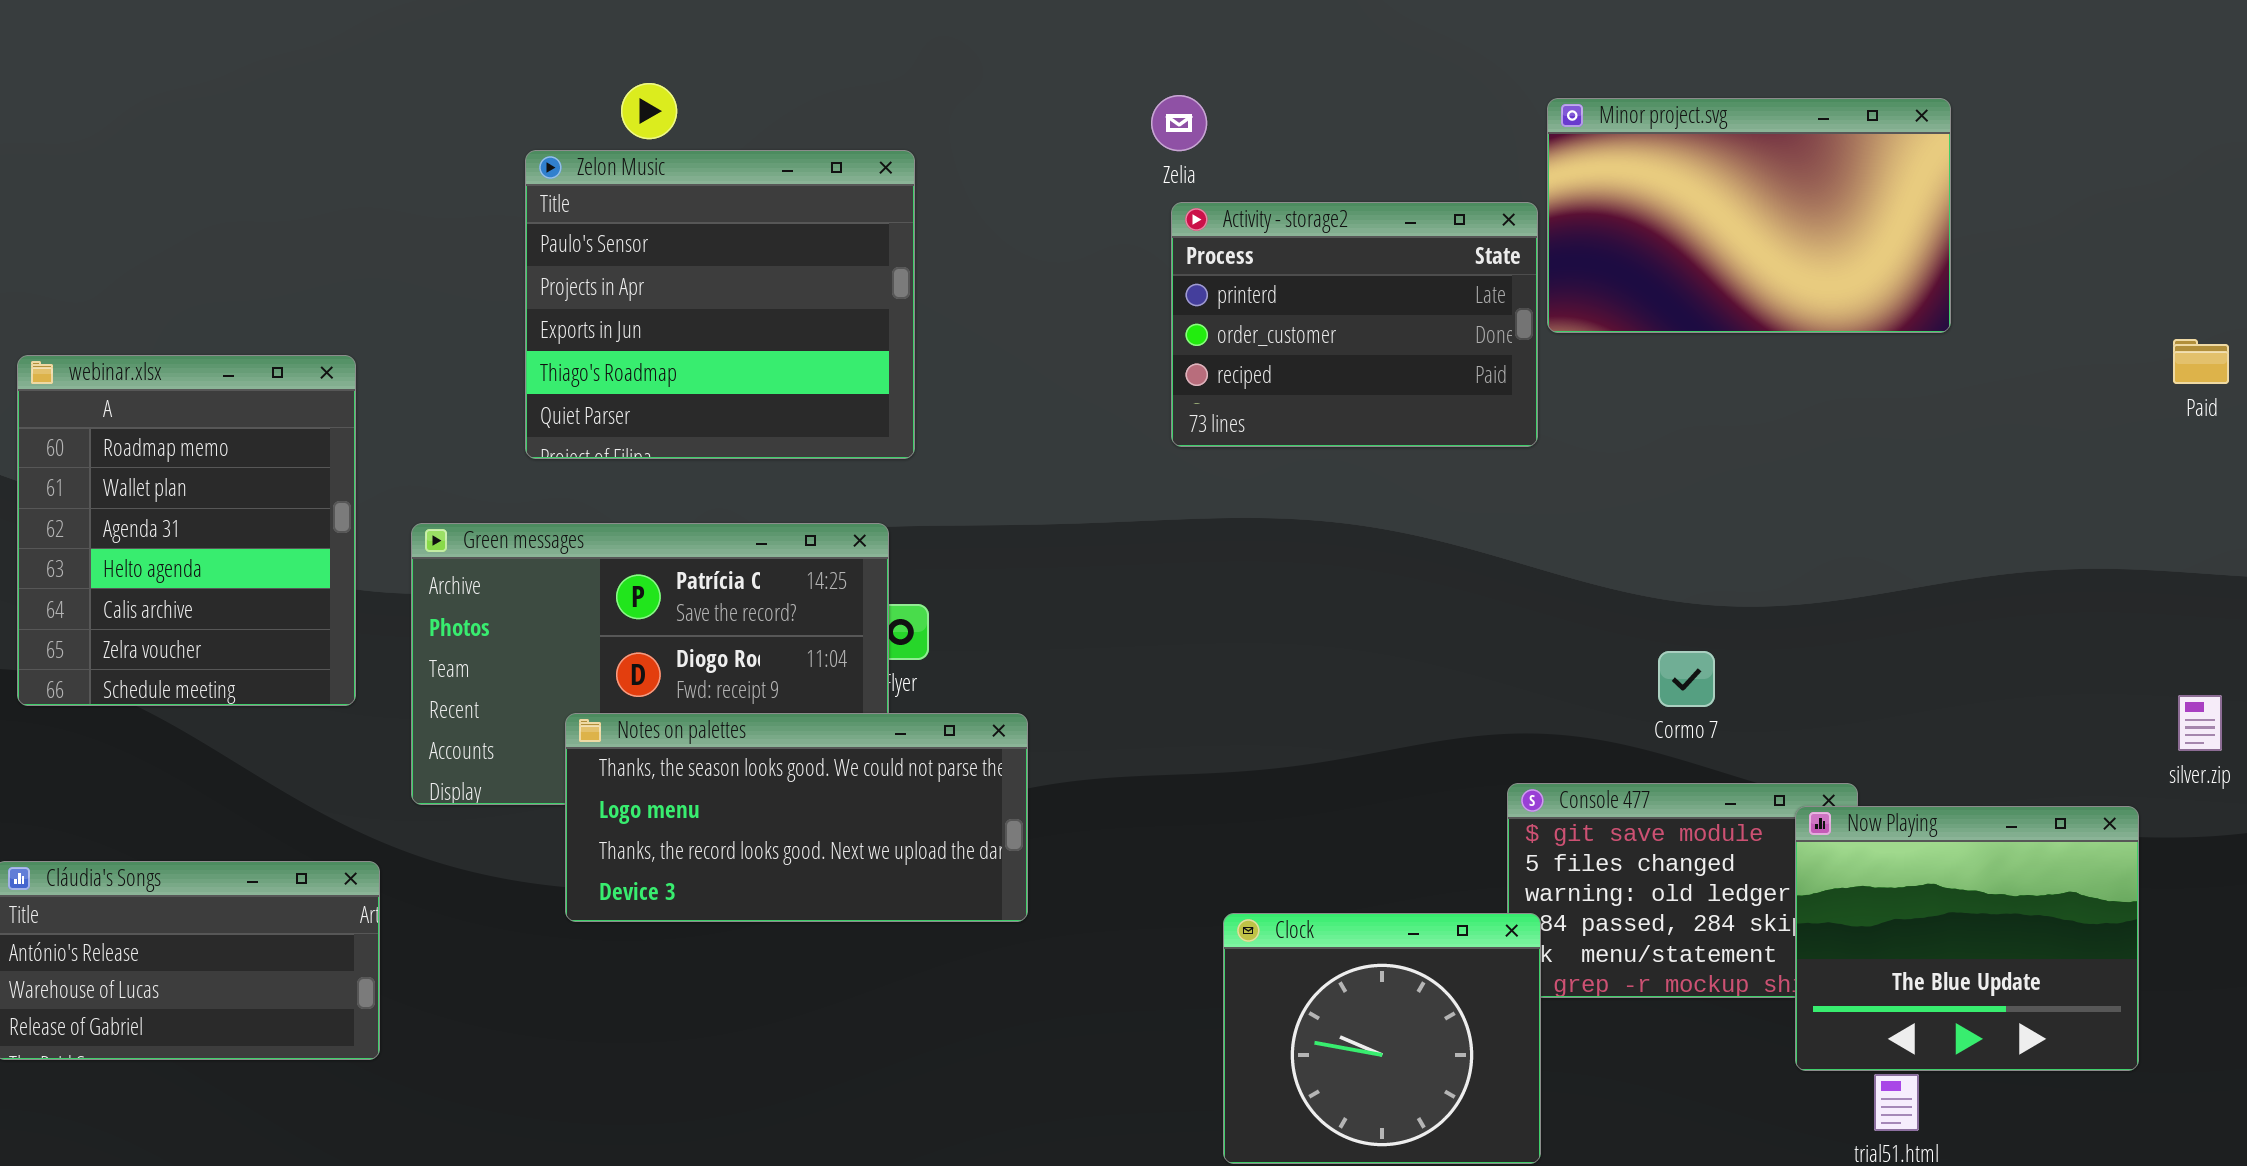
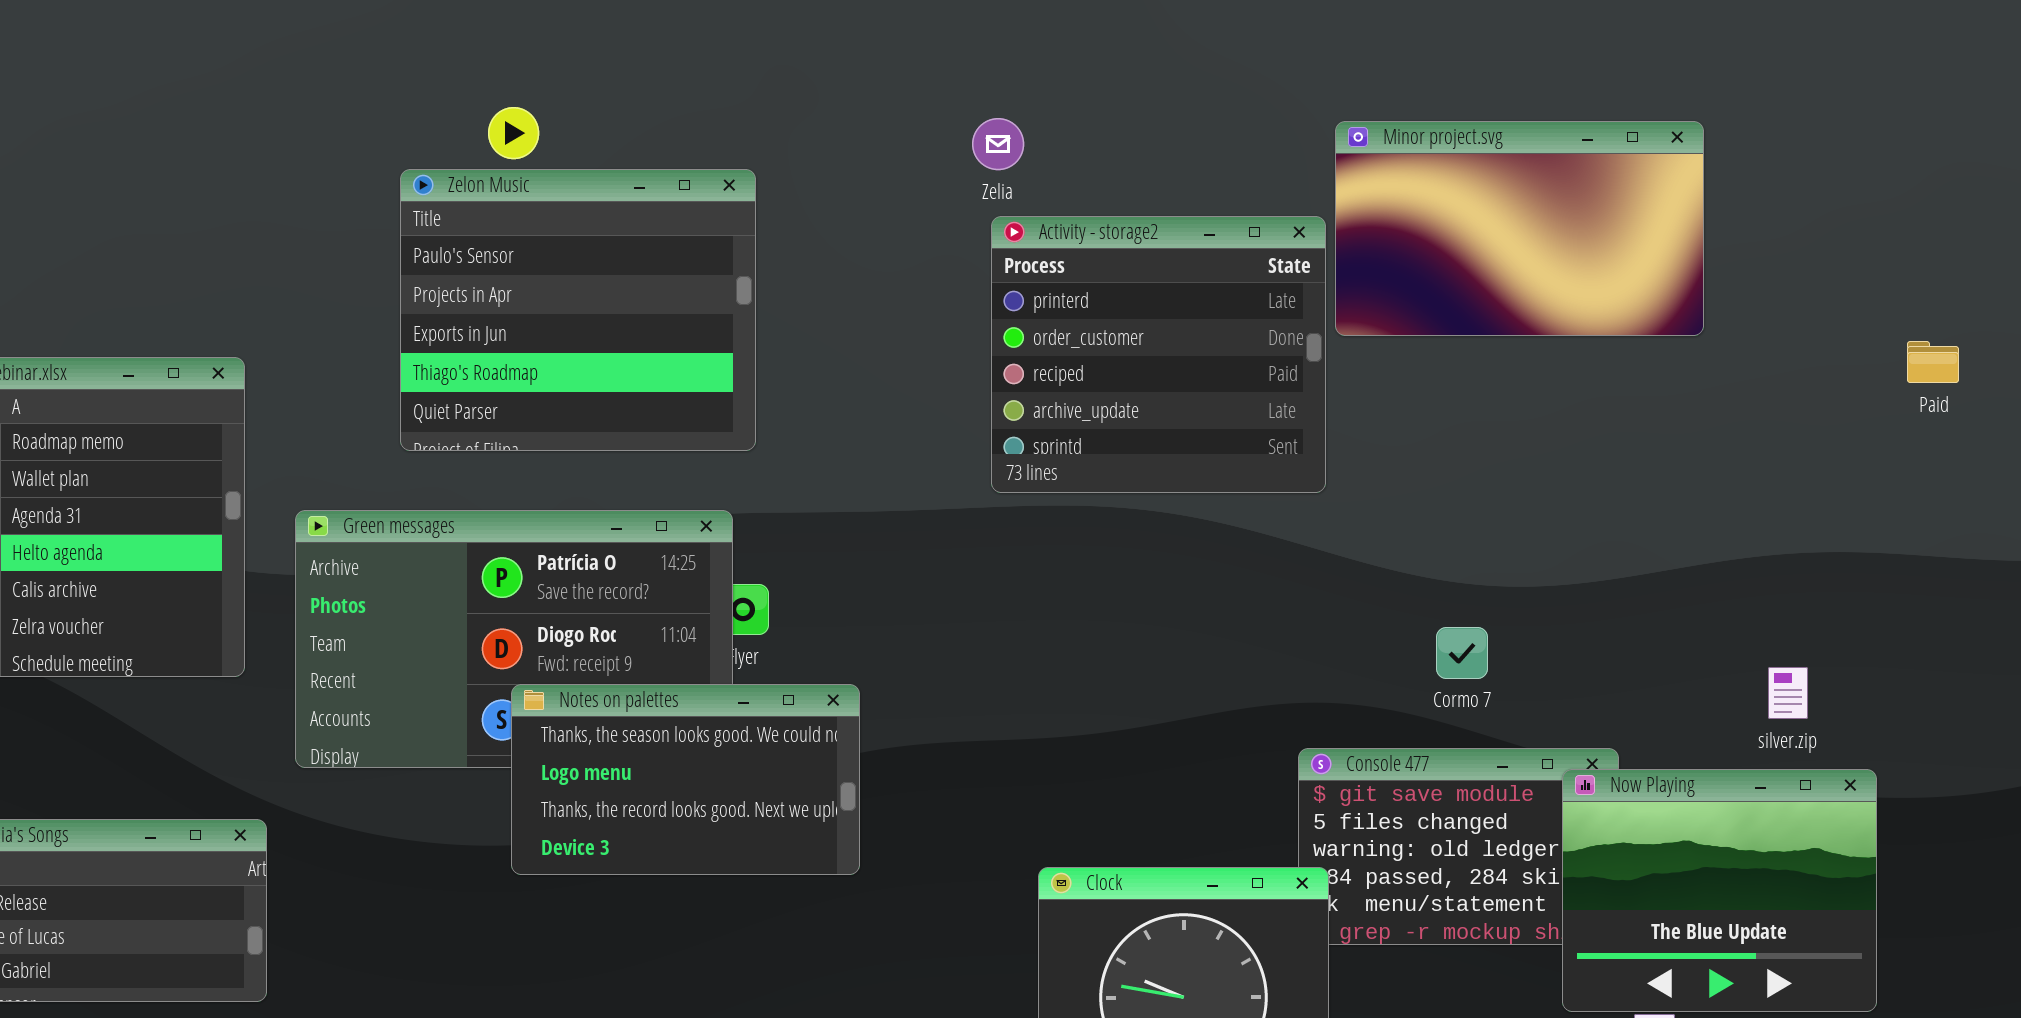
Activity - storage2: [1171,202,1538,447] -> [991,216,1326,493], resized
silver.zip: [2178,695,2222,751] -> [1768,667,1808,719], moved
Notes on palettes: [565,713,1028,922] -> [511,684,860,875], resized

